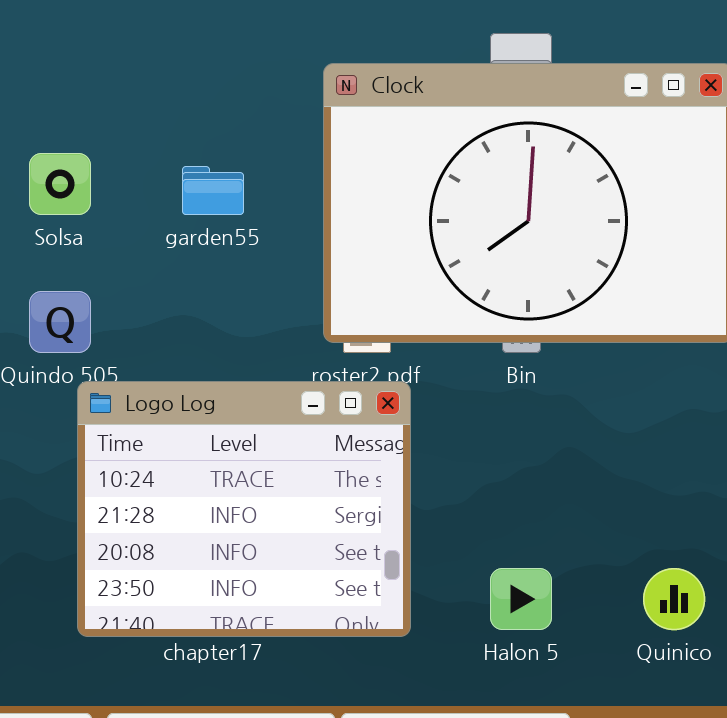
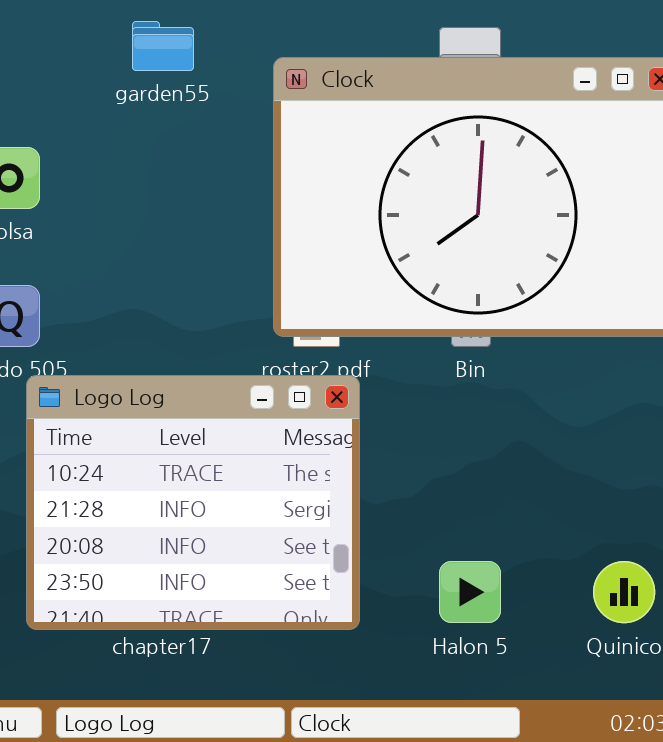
garden55: [182,166,244,215] -> [132,21,194,71], moved

